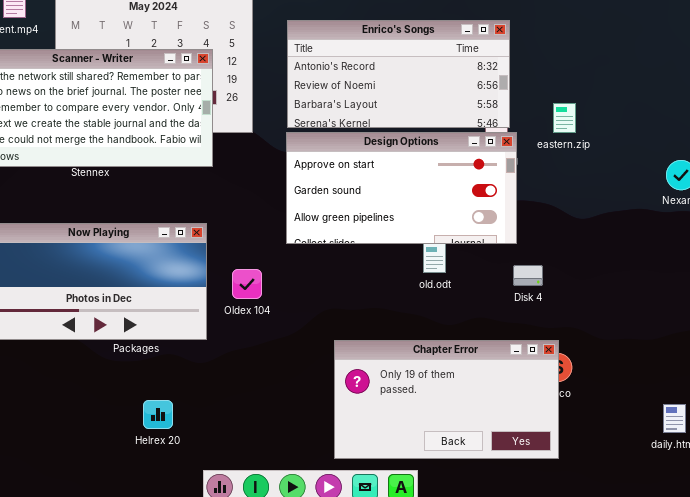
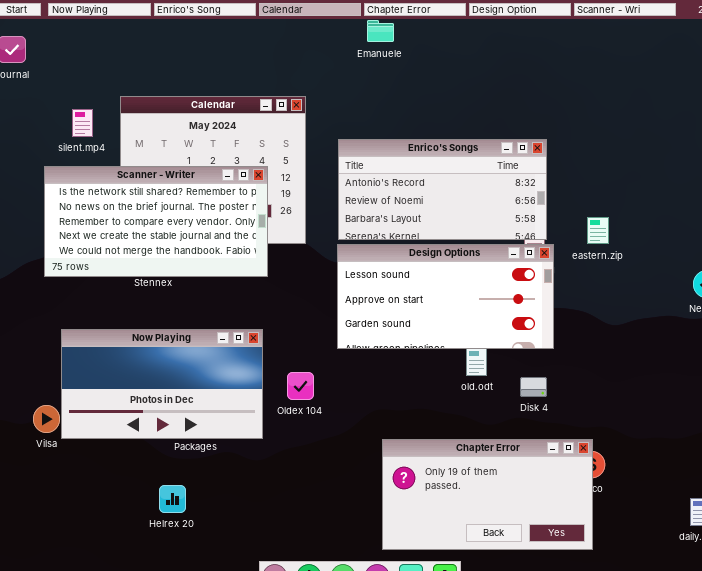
Design Options: [286,132,517,244] -> [337,244,554,349], scrolled up 1 row
Disk 4: [513,265,543,286] -> [520,377,547,397], moved
Helrex 20: [143,400,173,429] -> [159,485,186,513], moved

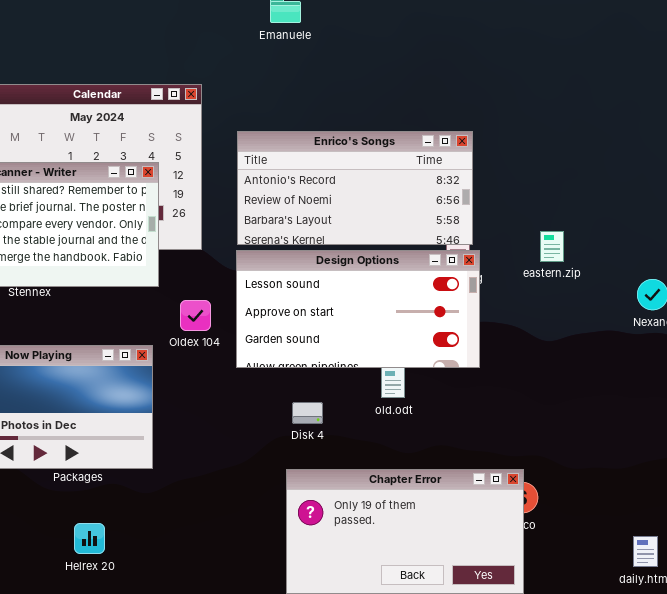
eastern.zip: [587,217,609,244] -> [540,231,564,262], moved
Oldex 104: [287,372,314,400] -> [180,300,211,331], moved
Disk 4: [520,377,547,397] -> [292,402,323,424], moved
Helrex 20: [159,485,186,513] -> [74,523,105,554], moved

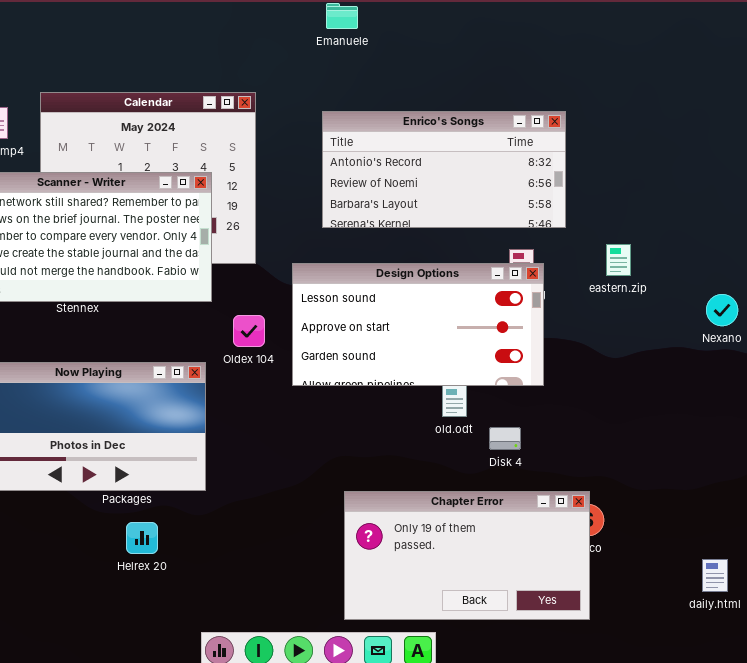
Enrico's Songs: [237,131,473,245] -> [322,111,566,228], moved
Disk 4: [292,402,323,424] -> [489,427,521,450], moved
Helrex 20: [74,523,105,554] -> [126,522,158,554], moved

